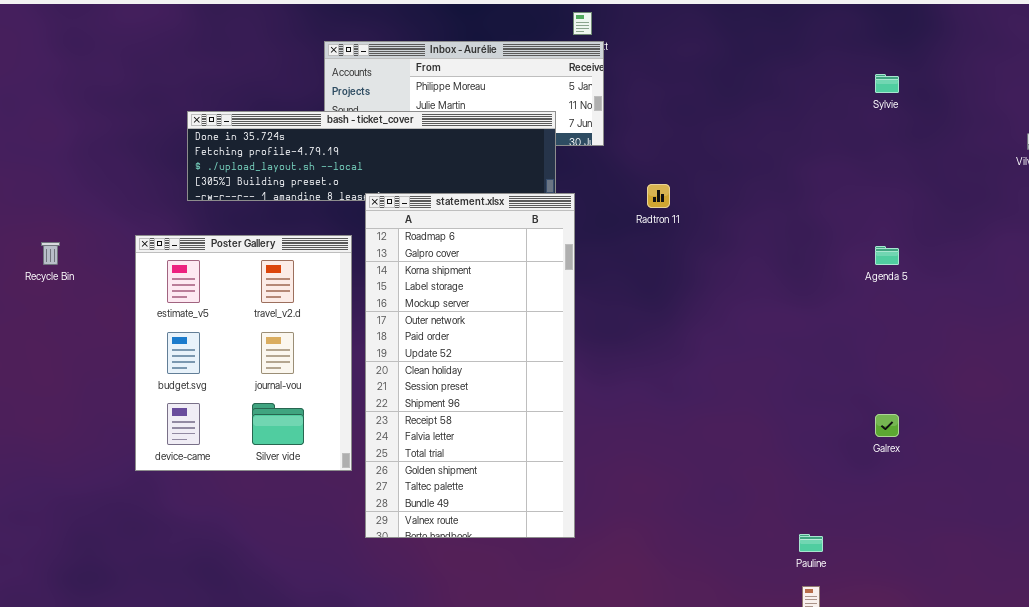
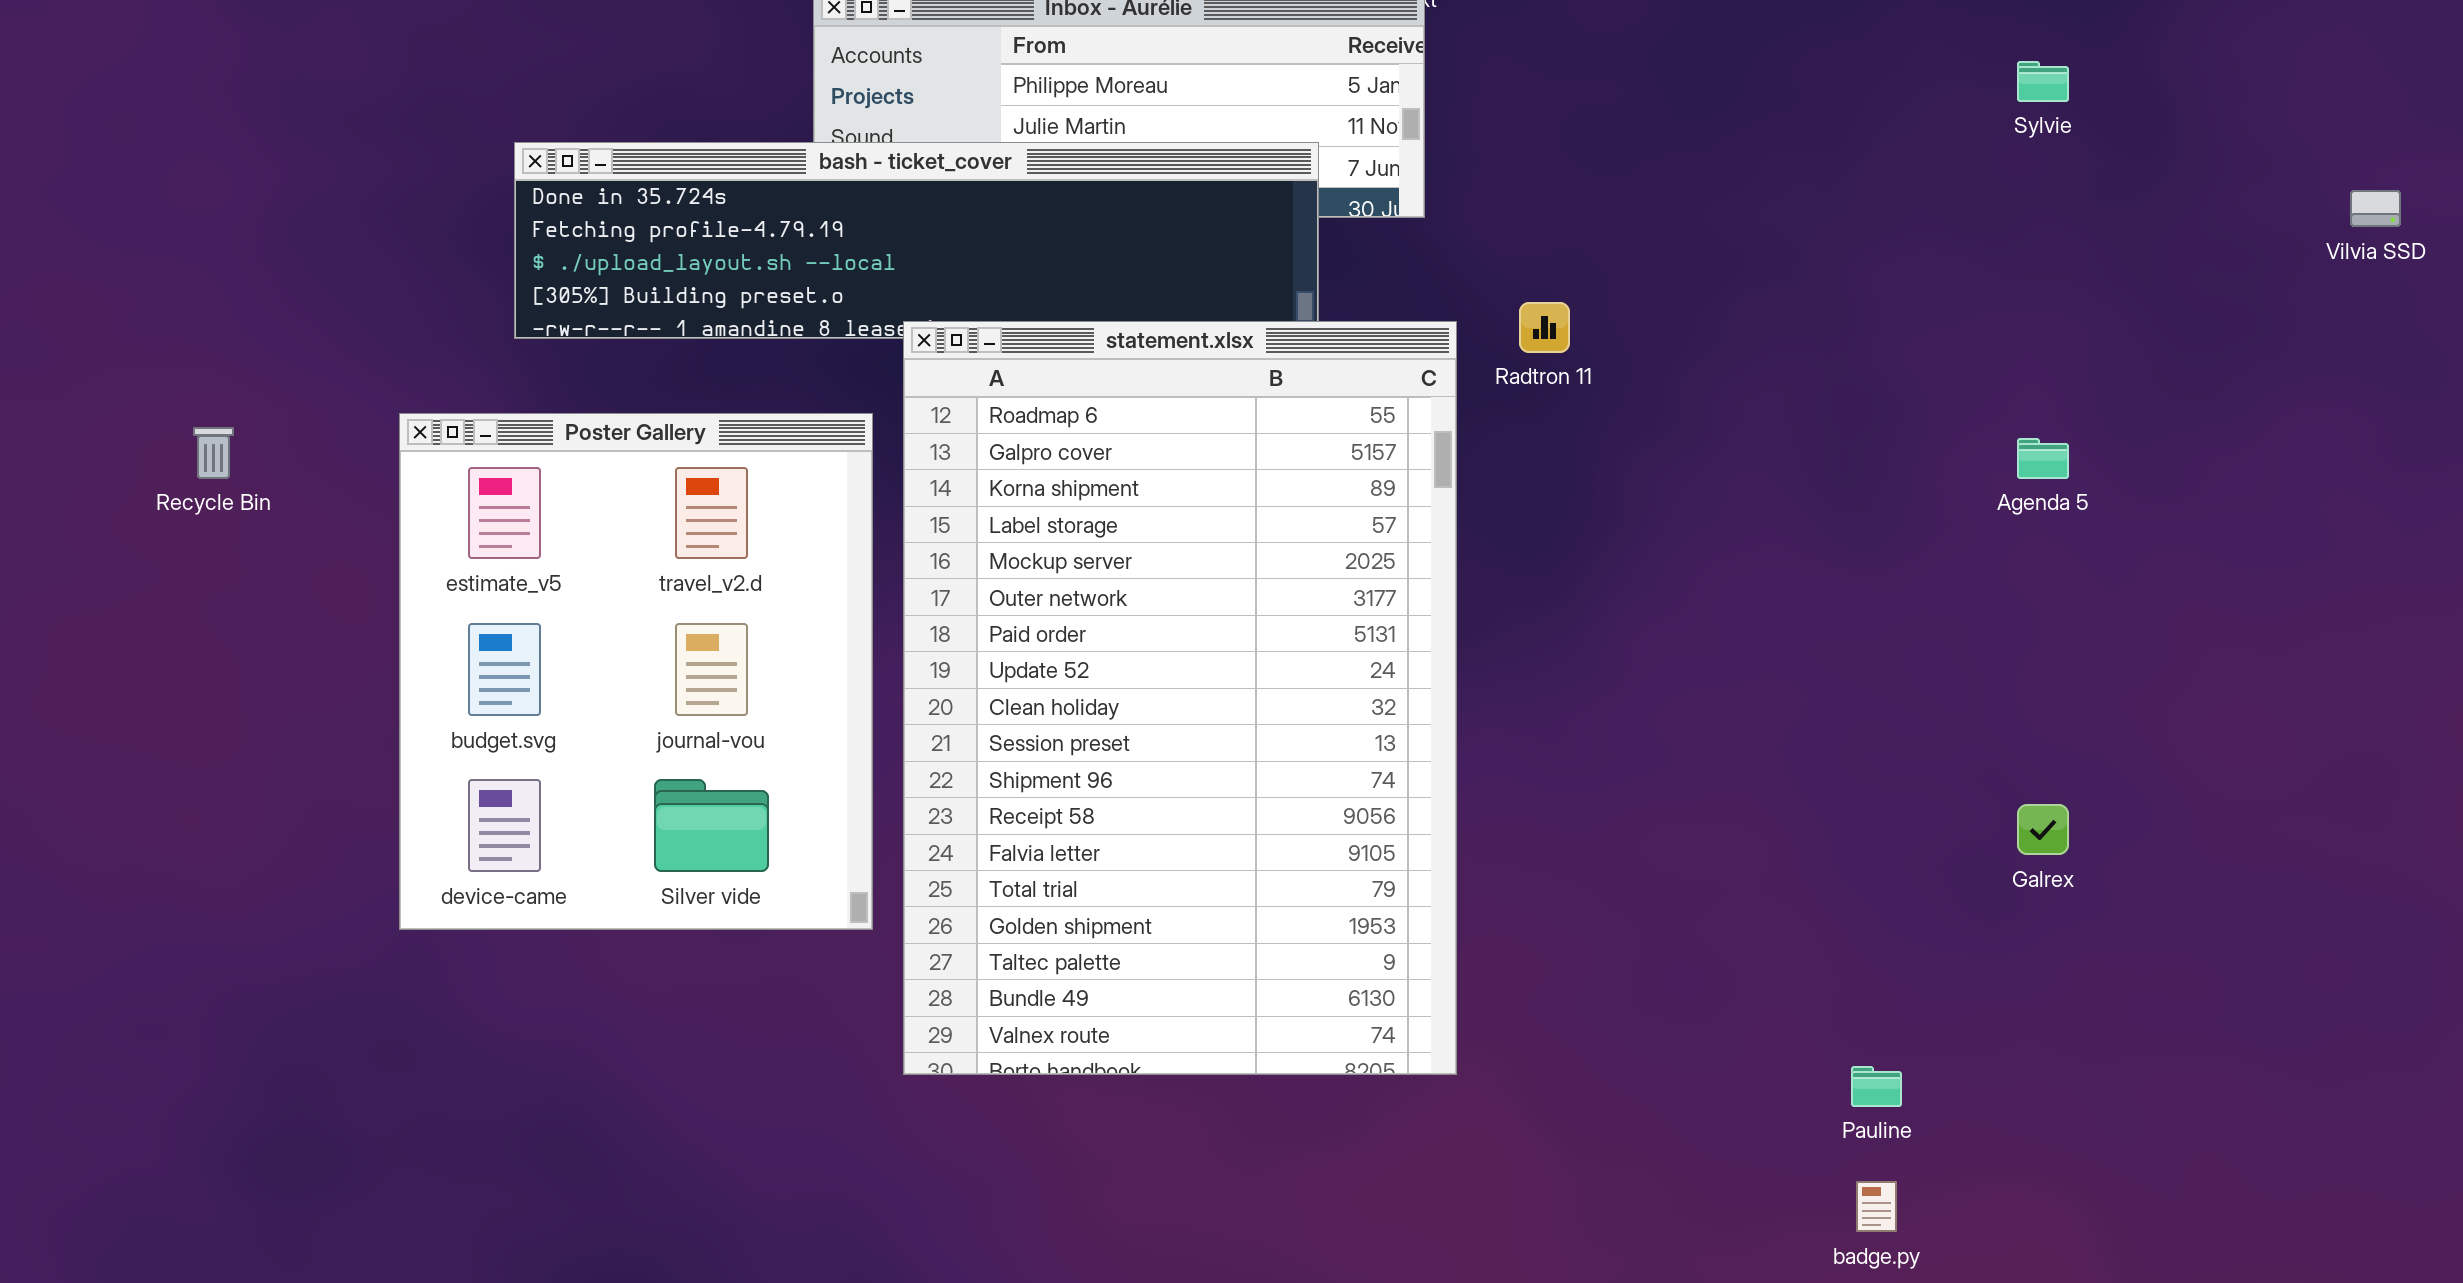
statement.xlsx: [365,193,575,538] -> [903,321,1457,1075], resized

